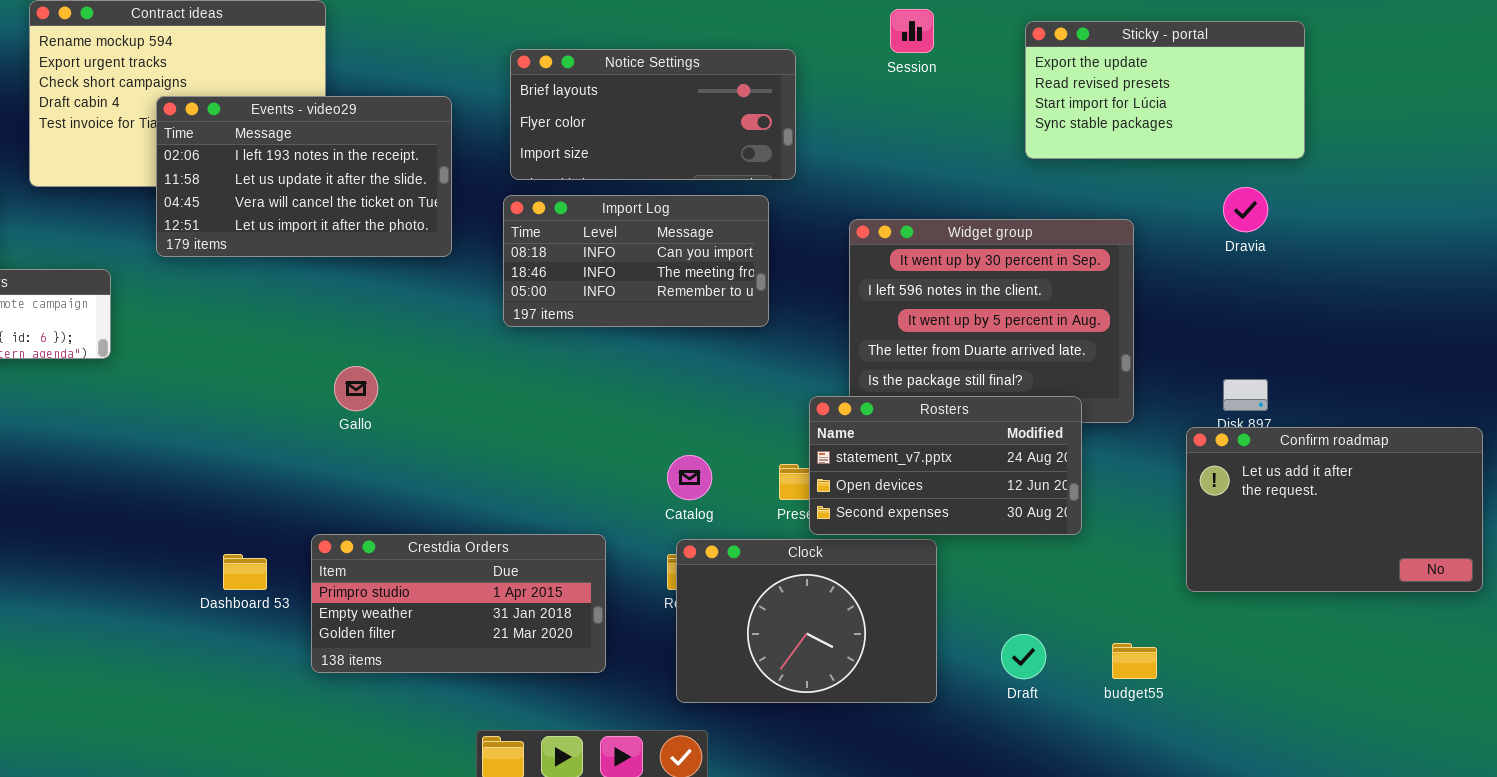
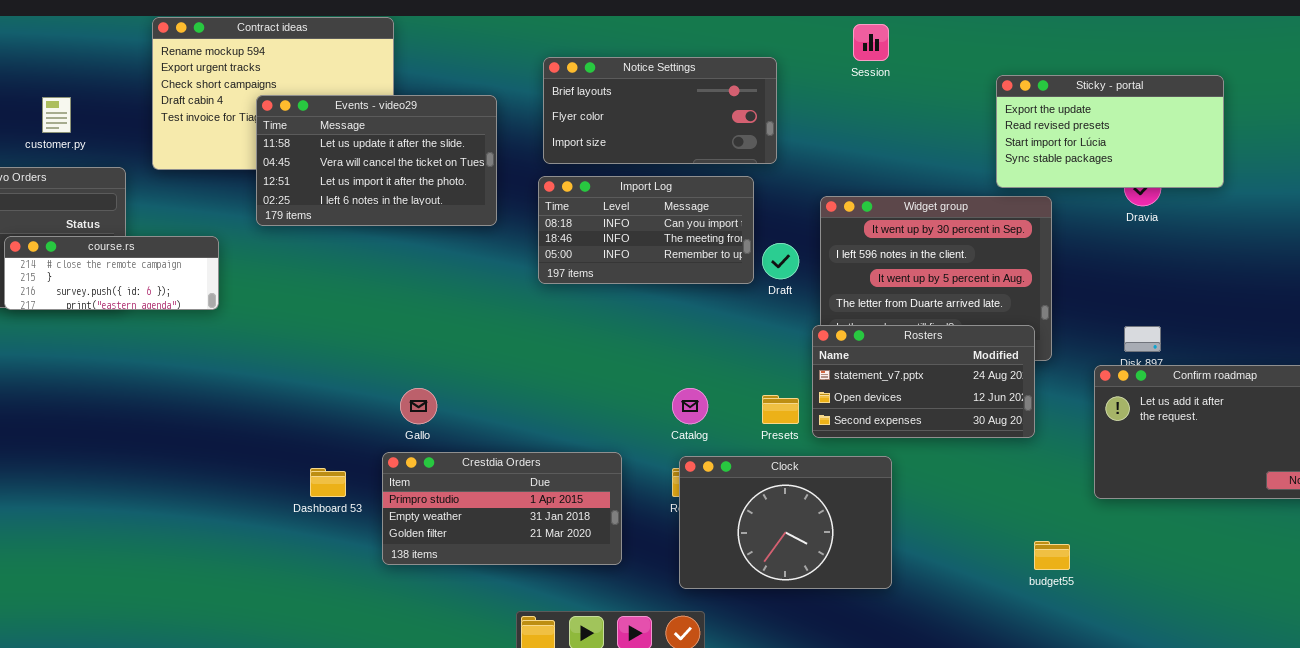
Sticky - portal: [1025,21,1305,159] -> [996,75,1224,188], moved
Events - video29: [156,96,452,257] -> [256,95,497,226], scrolled down 1 row
Gallo: [334,366,378,411] -> [400,388,437,424], moved
Rosters: [809,396,1082,535] -> [812,325,1035,438], moved
Draft: [1001,634,1046,679] -> [762,243,799,279], moved

